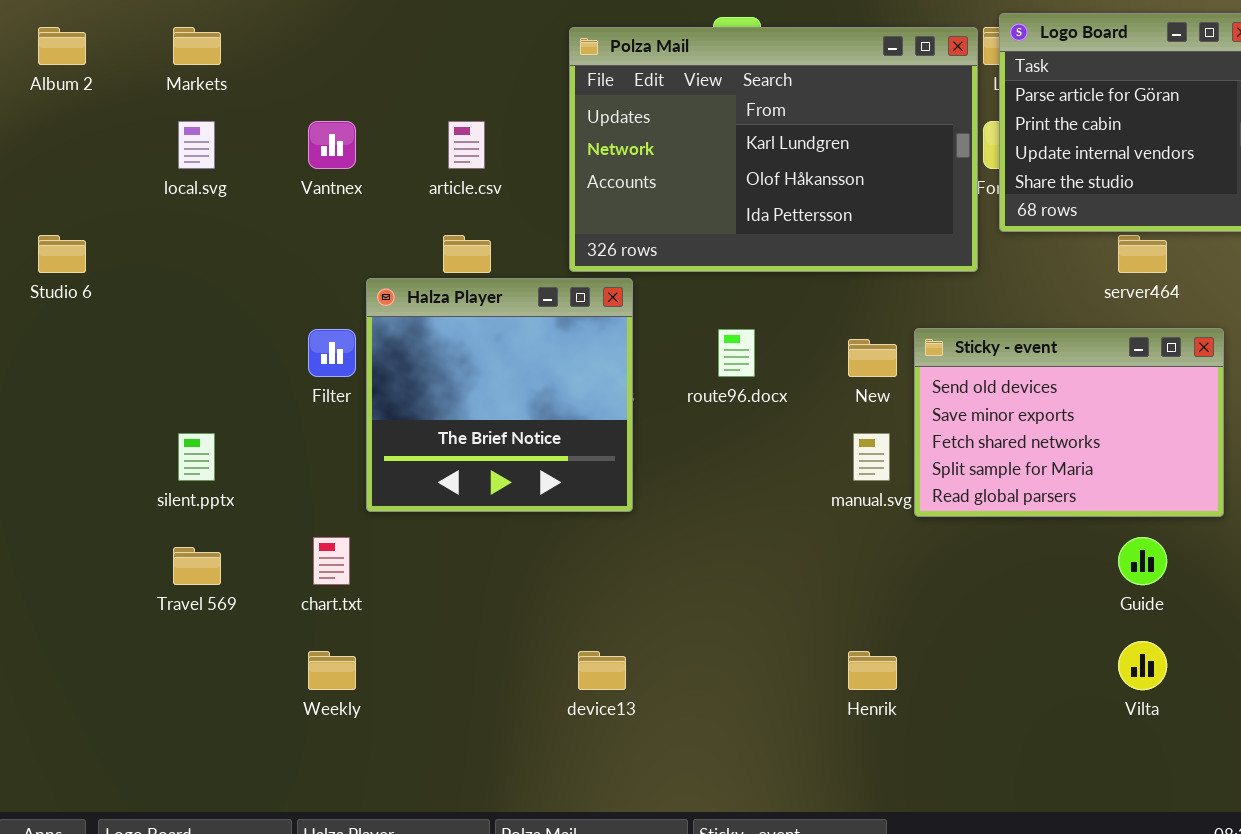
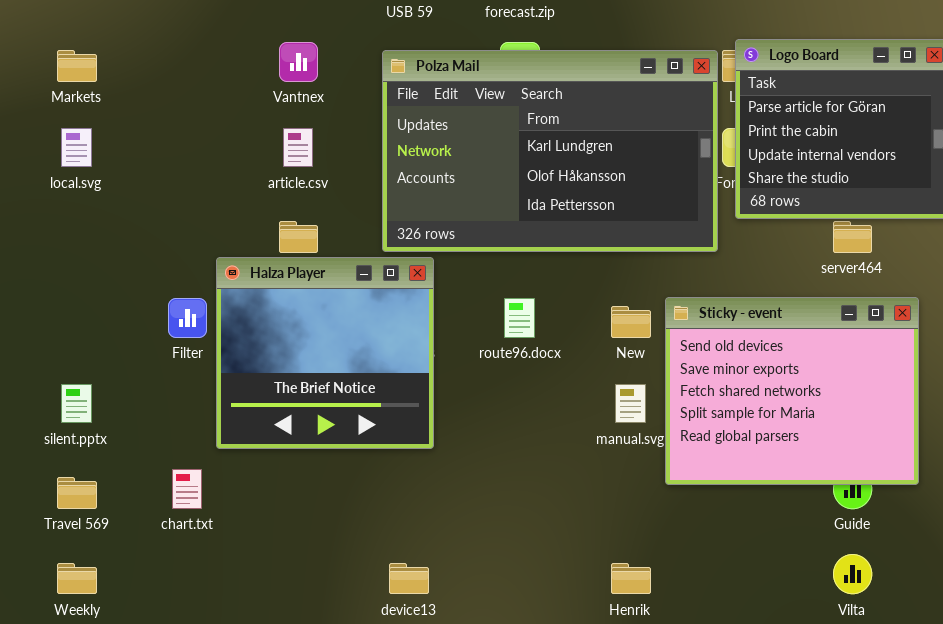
Vantnex: [308,121,356,169] -> [279,42,318,82], moved
Sticky - event: [914,328,1224,517] -> [665,297,919,485], resized
Weekly: [308,651,356,690] -> [57,563,97,594], moved

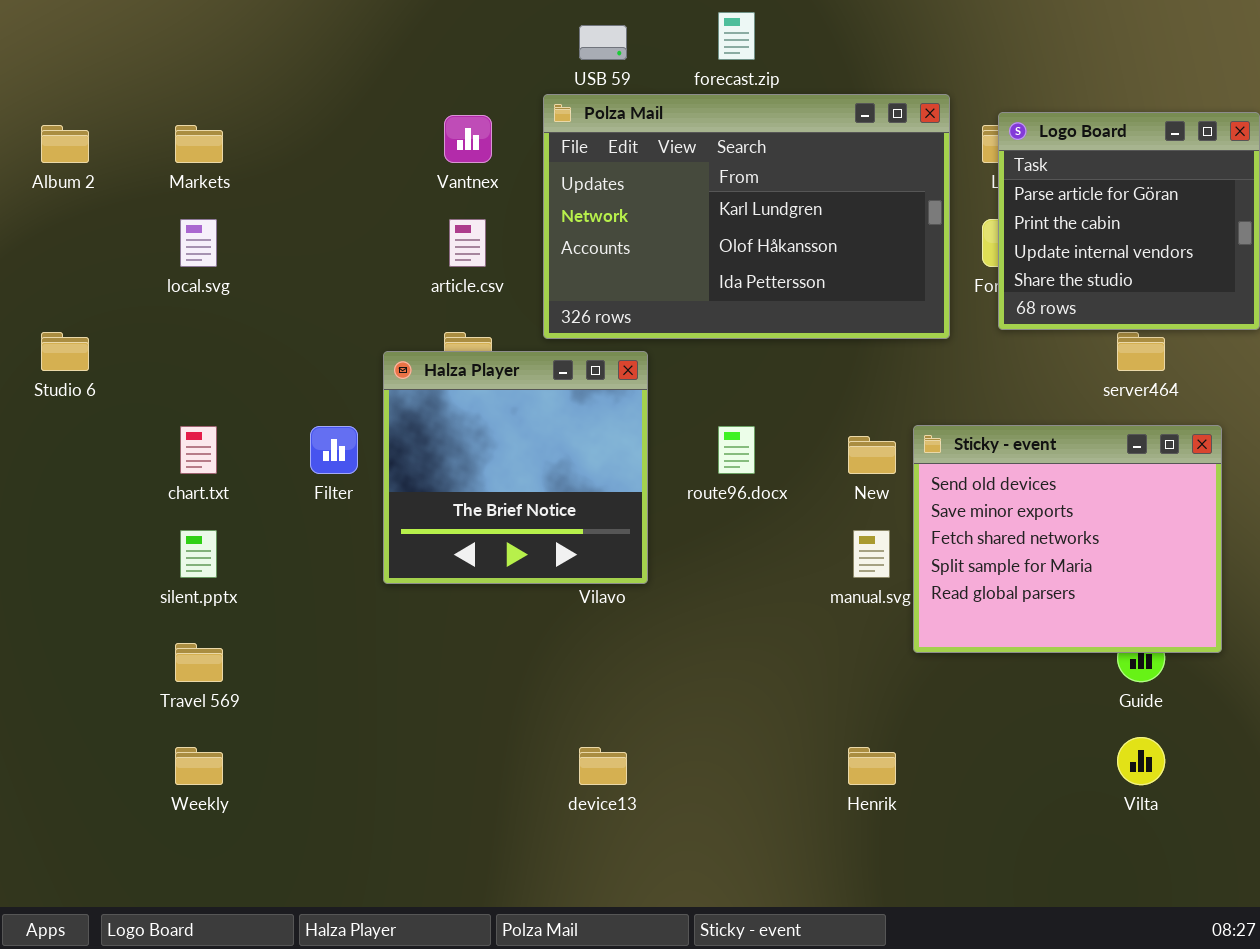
Polza Mail: [382,50,718,252] -> [543,94,950,339], moved
Halza Player: [216,257,434,449] -> [383,351,648,584], moved
chart.txt: [172,469,202,509] -> [180,426,217,474], moved

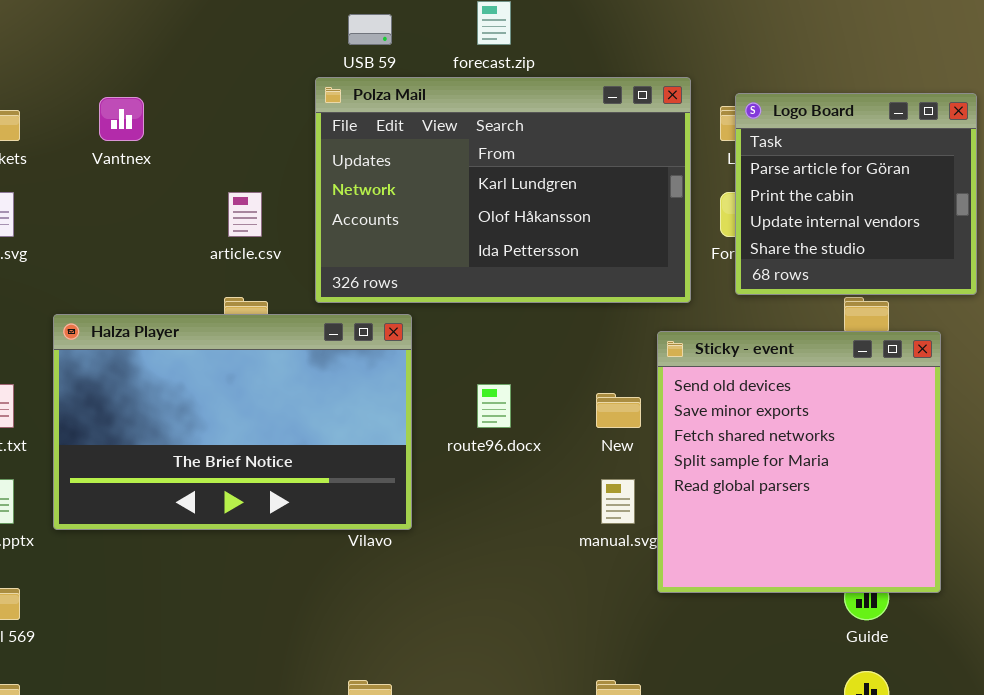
Vantnex: [444,115,492,163] -> [99,97,144,141], moved
Halza Player: [383,351,648,584] -> [53,314,412,530], resized
Sticky - event: [913,425,1222,653] -> [657,331,941,593], resized

